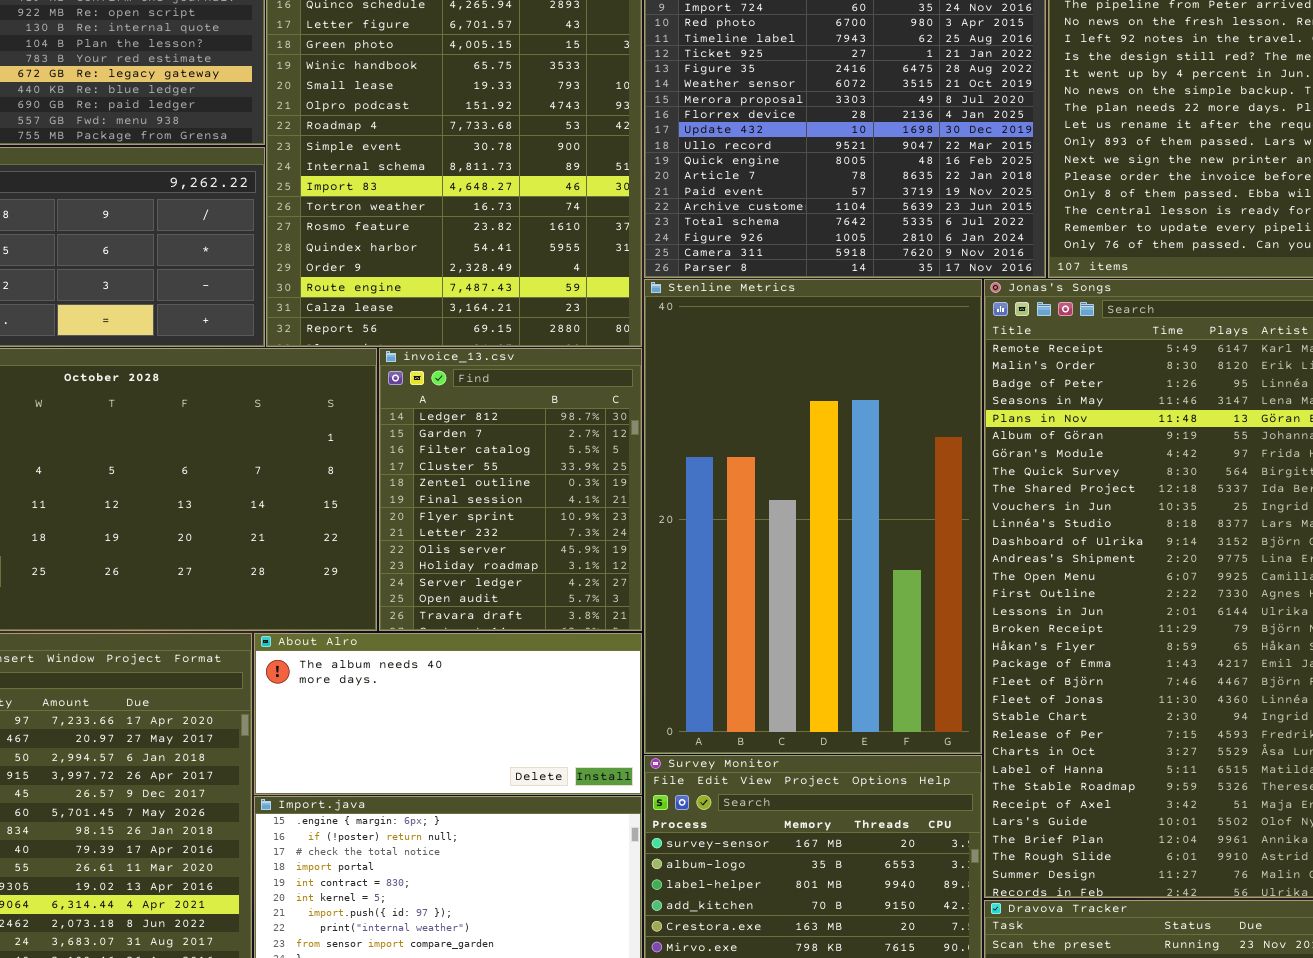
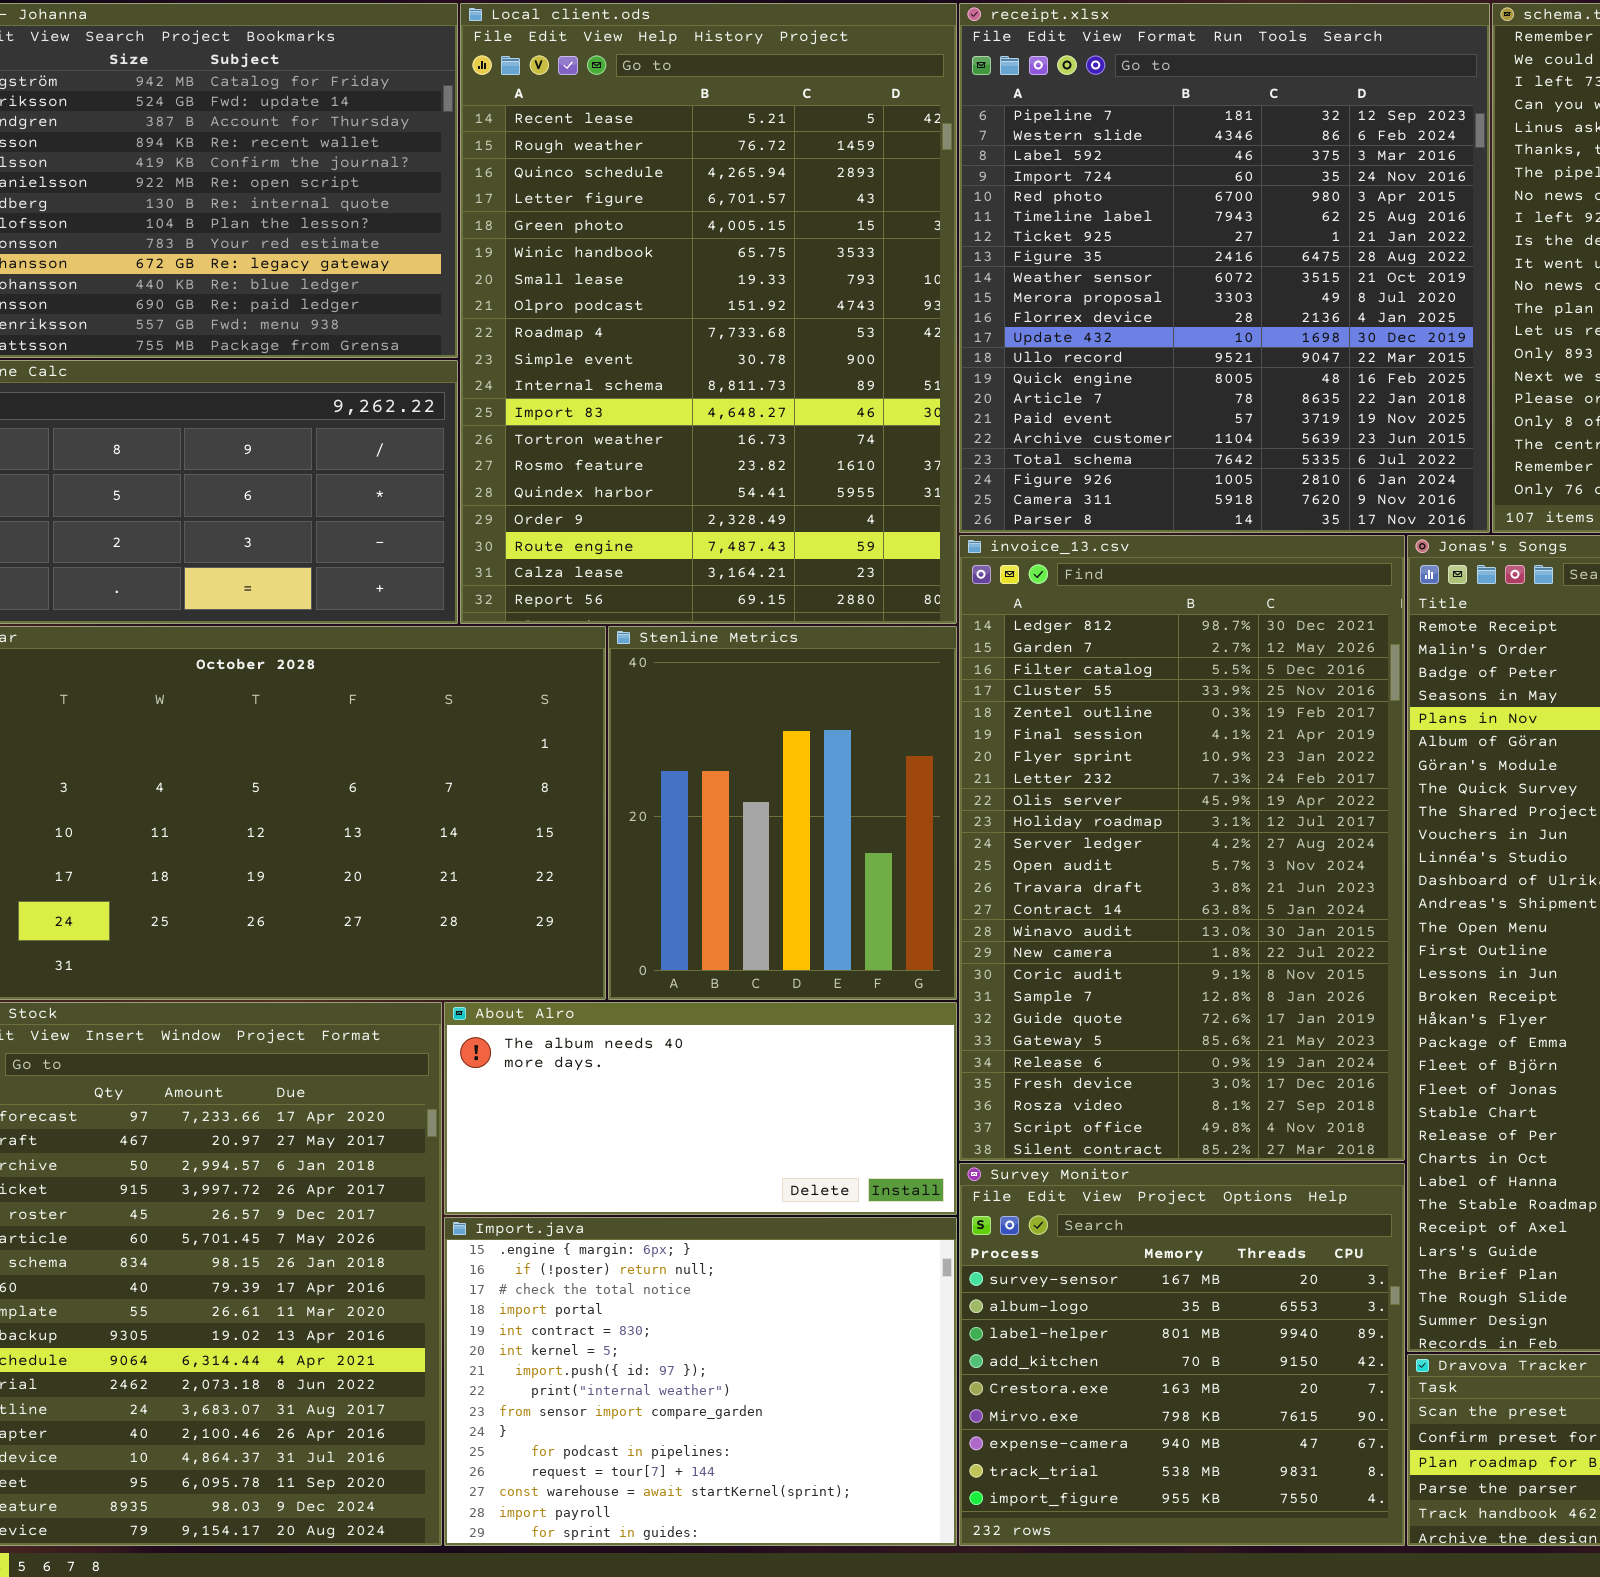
Stenline Metrics: [644,279,982,754] -> [608,626,957,1000], moved, resized
invoice_13.csv: [379,348,642,631] -> [959,535,1405,1161], moved, resized

